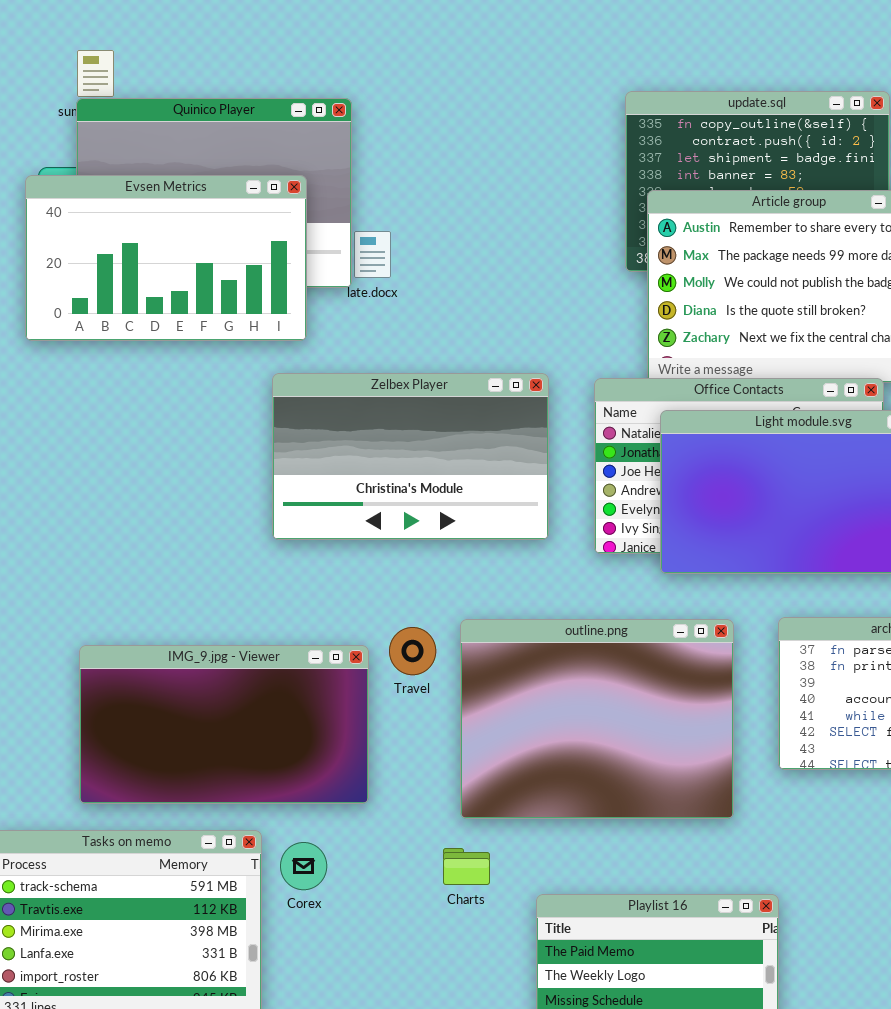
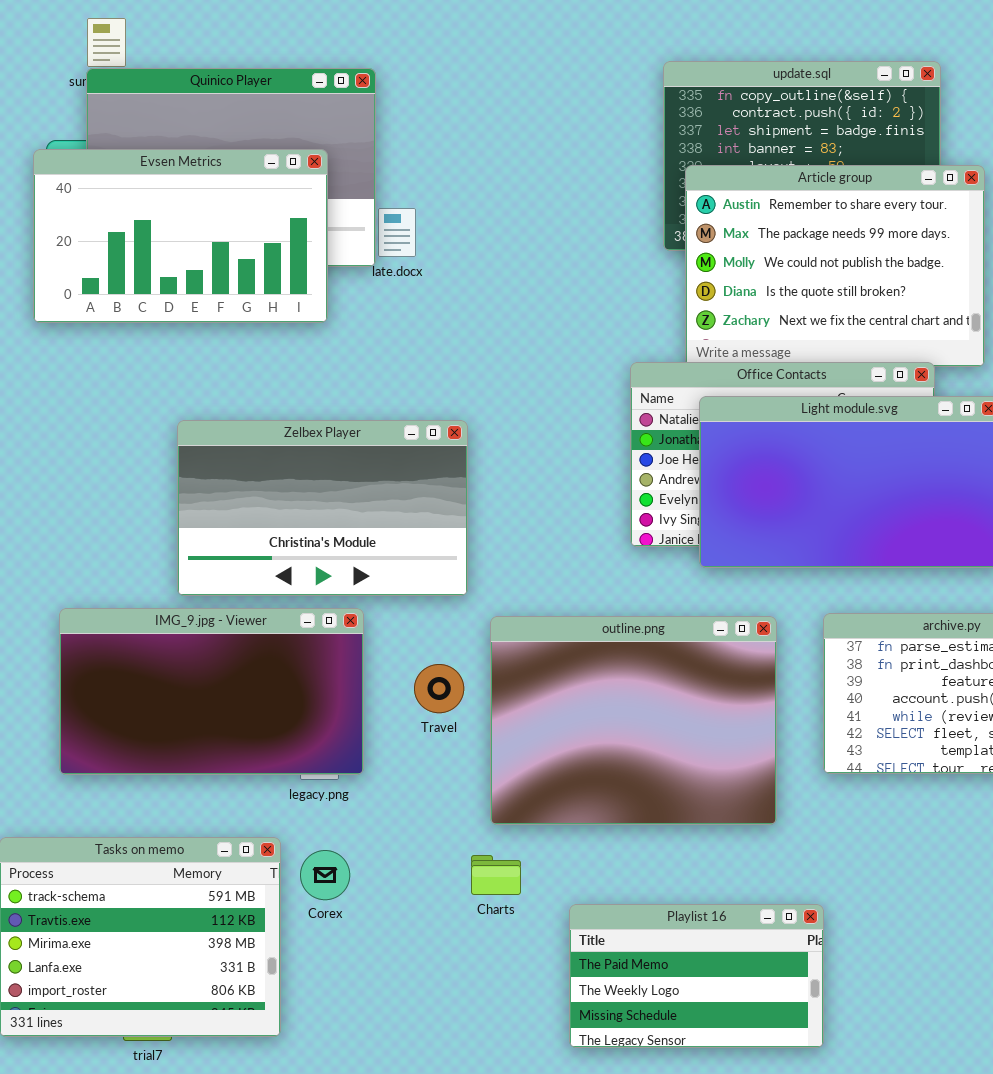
Zelbex Player: [272,373,549,540] -> [177,420,468,596], moved
Travel: [389,627,436,675] -> [414,664,464,713], moved
IMG_9.jpg - Viewer: [79,645,369,804] -> [59,608,364,775], moved

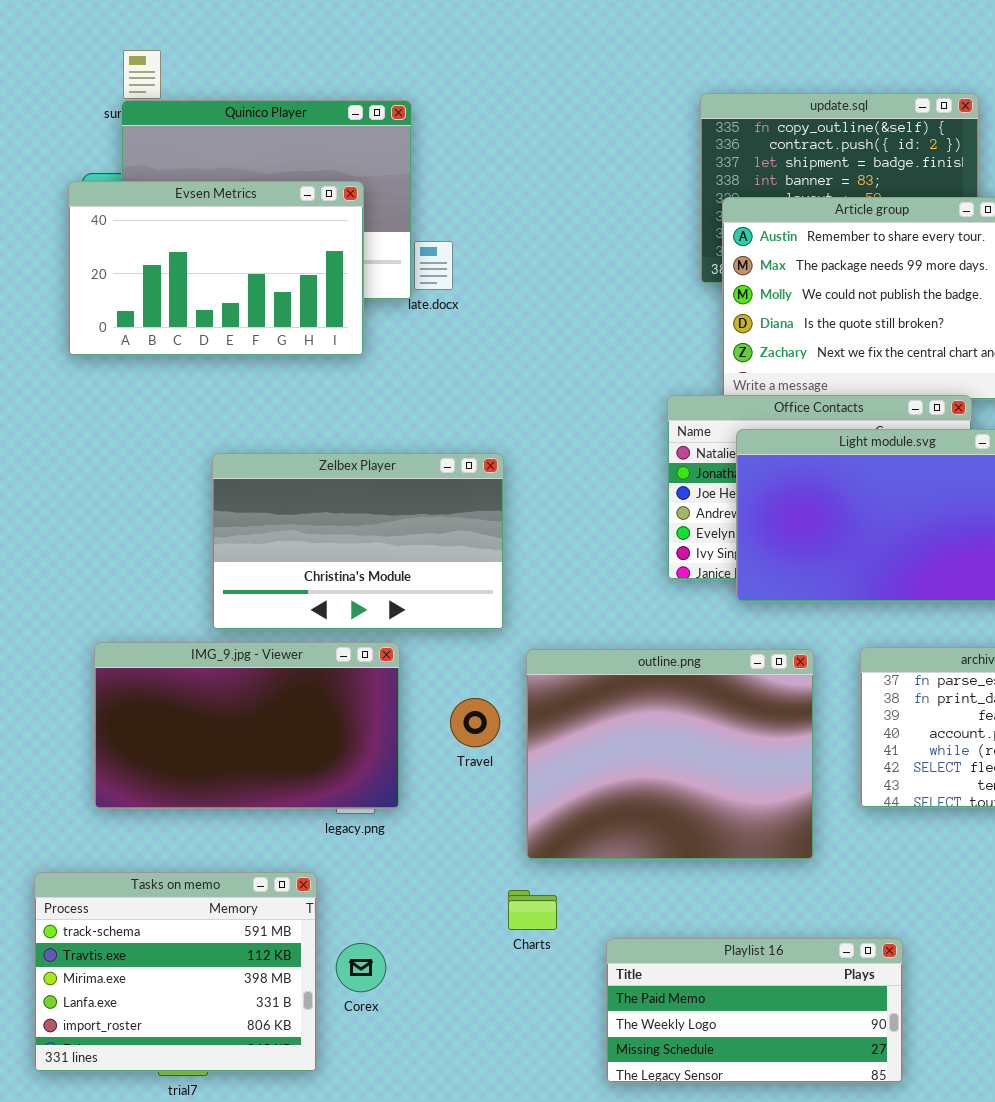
Corex: [300,850,350,900] -> [336,943,386,992], moved
Playlist 16: [569,904,824,1048] -> [606,938,903,1083], resized

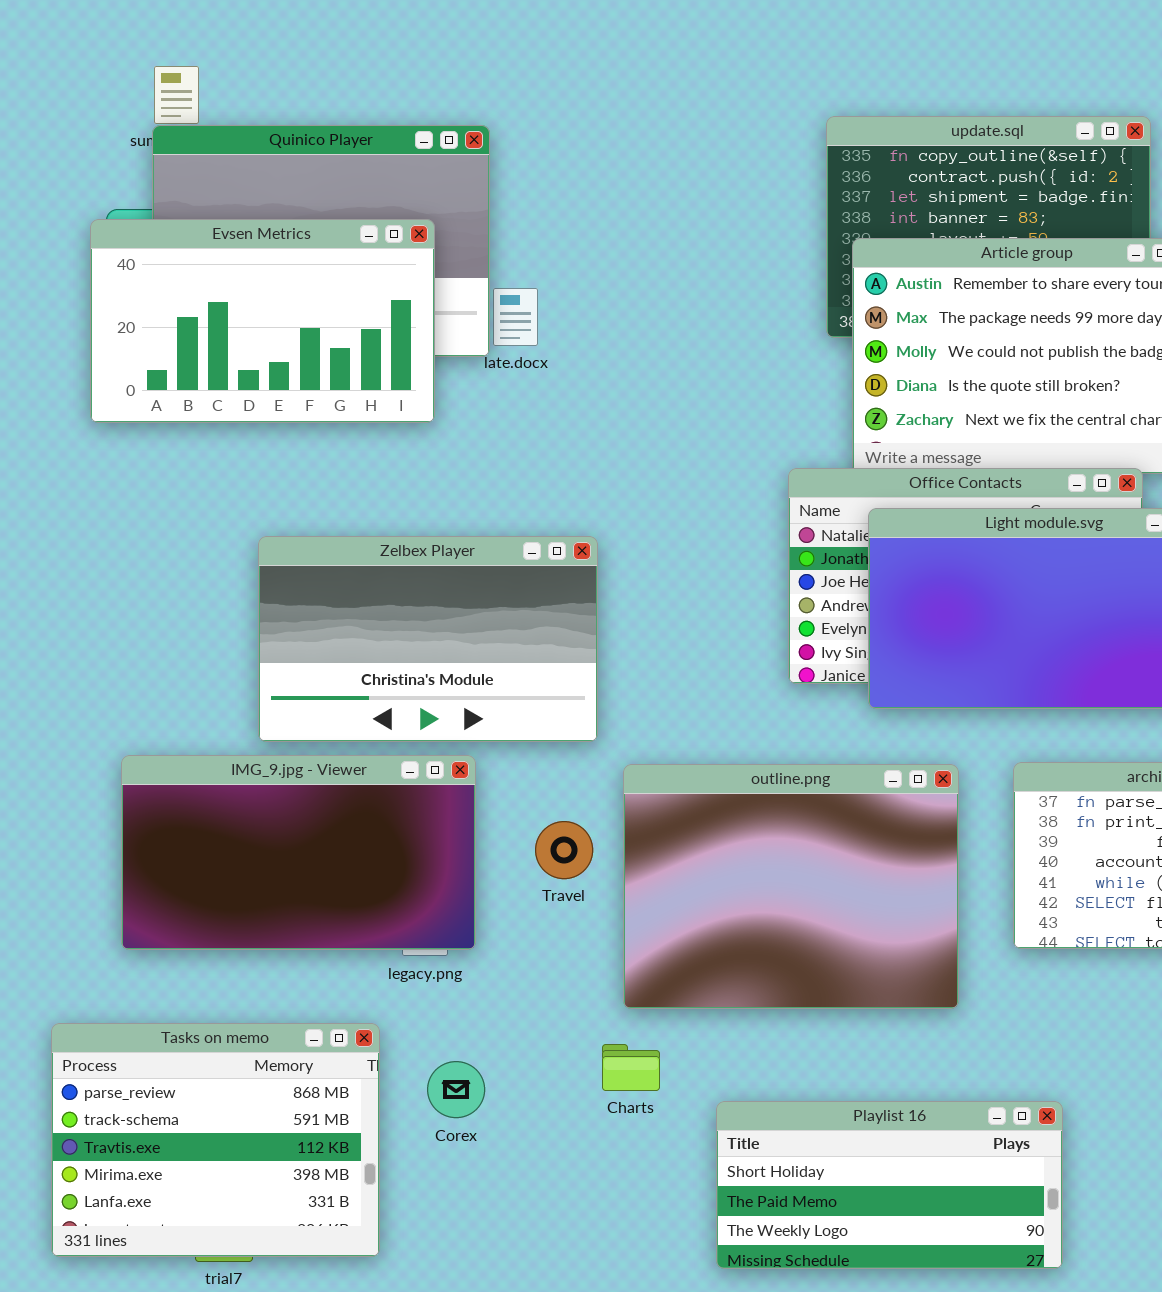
Tasks on memo: [34,872,317,1072] -> [51,1023,380,1257], scrolled up 1 row
Playlist 16: [606,938,903,1083] -> [716,1101,1063,1269], scrolled up 1 row
Corex: [336,943,386,992] -> [427,1061,485,1118], moved

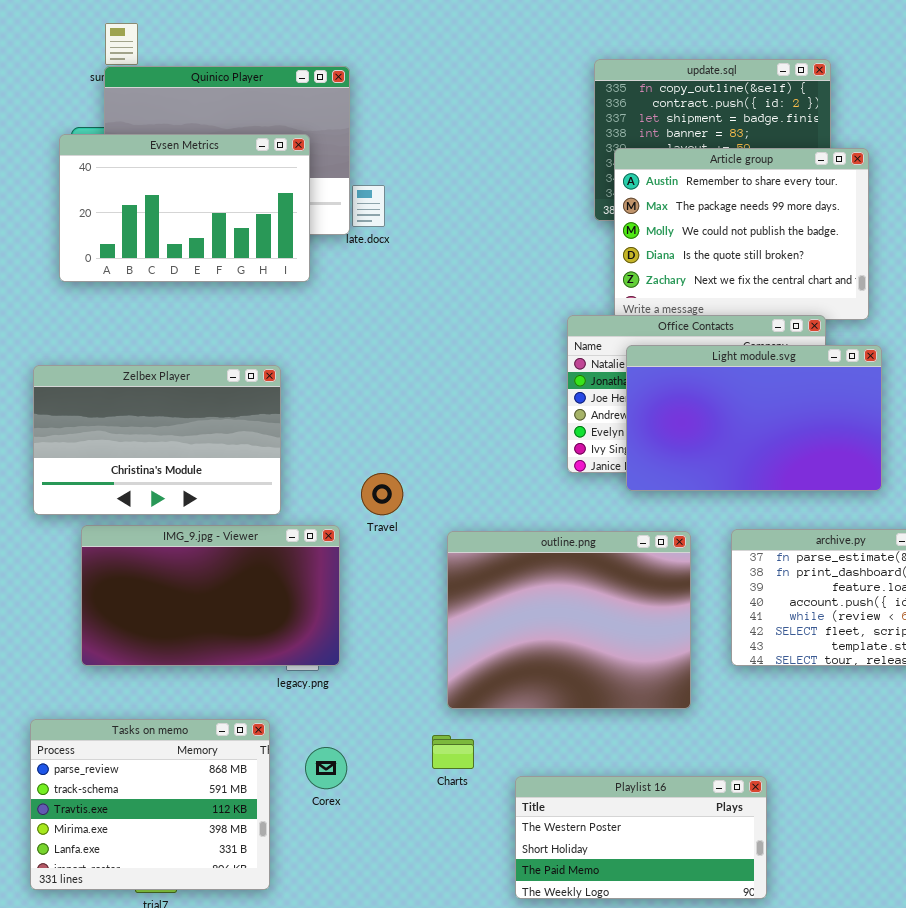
Zelbex Player: [258,536,598,742] -> [33,365,281,515], moved
Travel: [535,821,593,879] -> [361,473,403,515], moved
Playlist 16: [716,1101,1063,1269] -> [515,776,767,899], scrolled up 1 row

